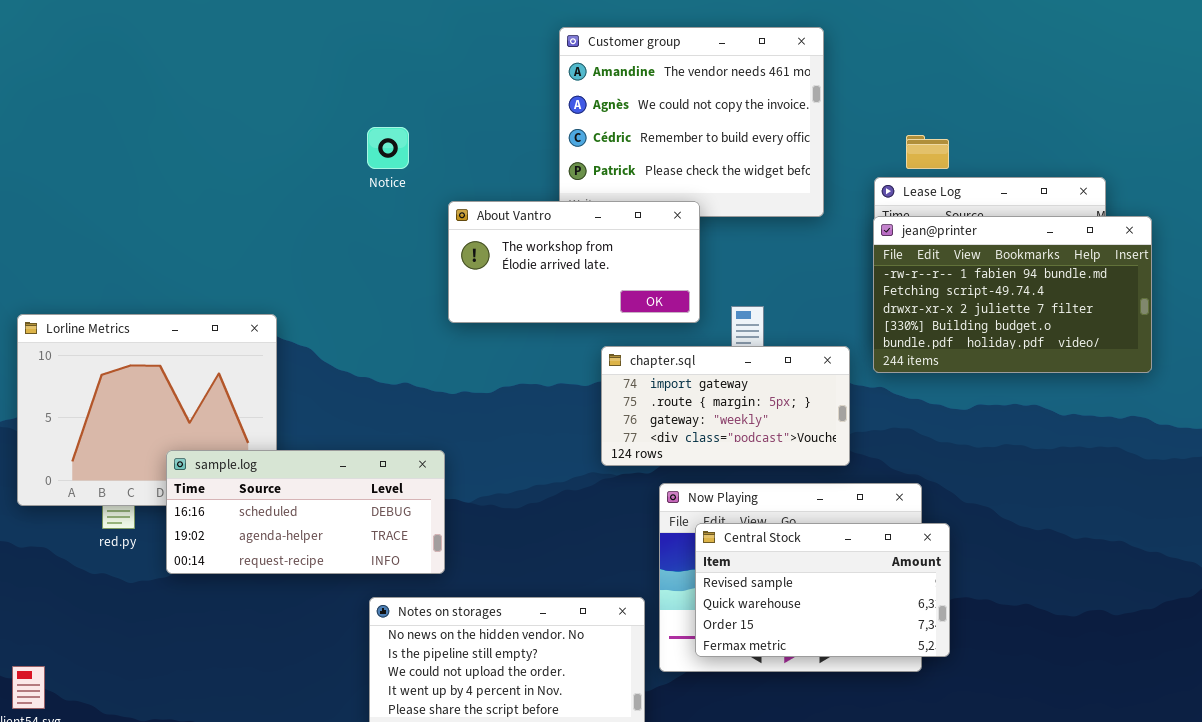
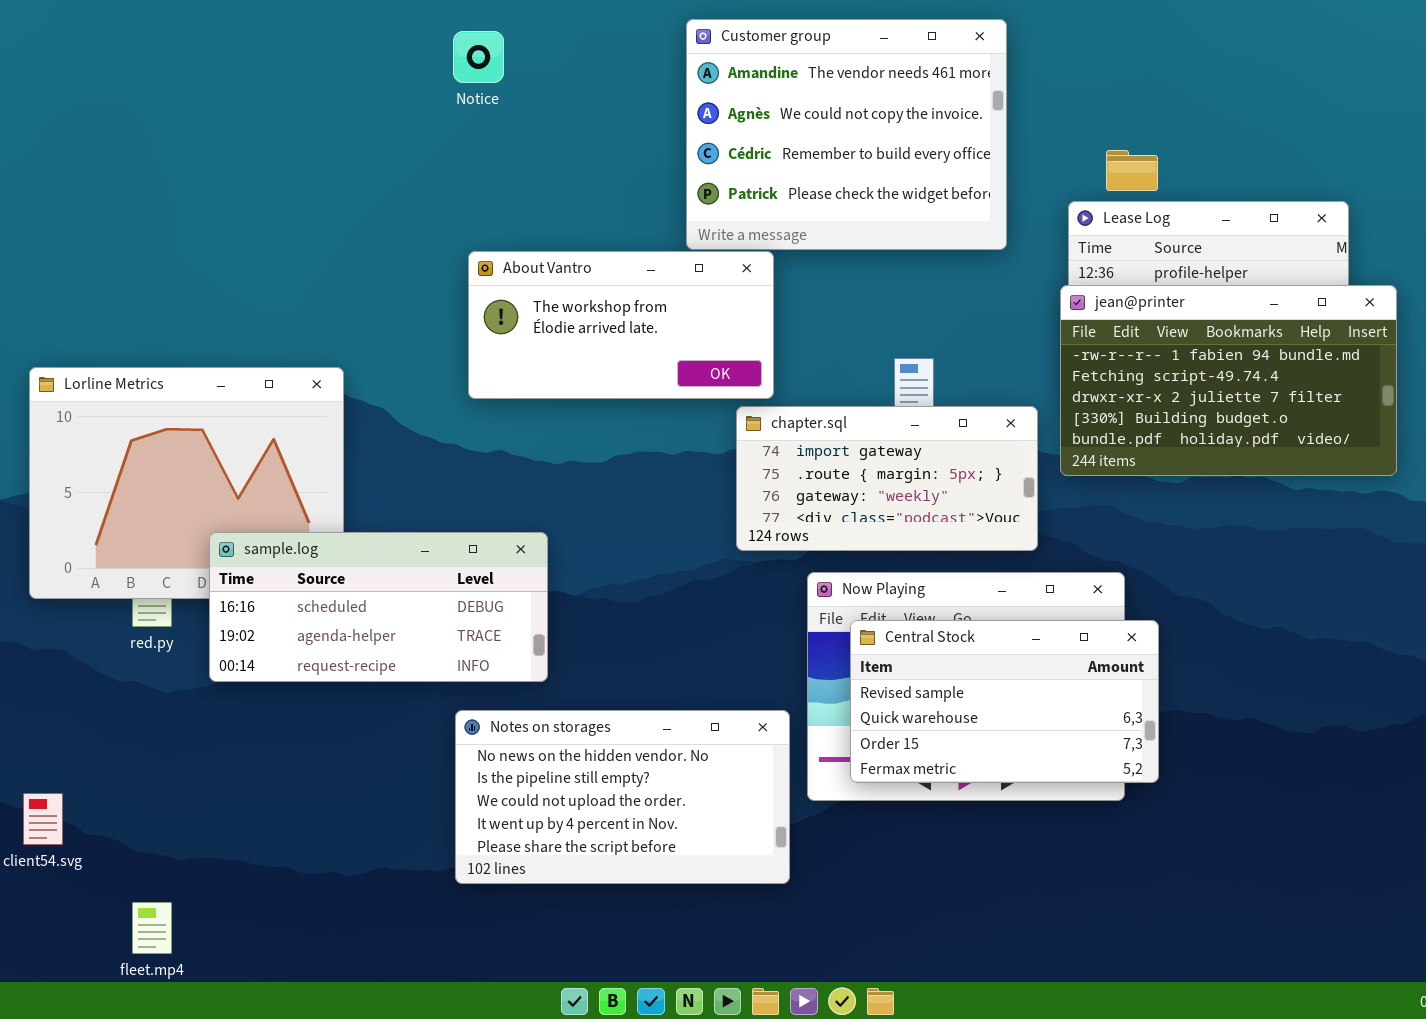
Notice: [367,127,409,169] -> [453,31,504,83], moved
About Vantro: [448,201,700,323] -> [468,251,774,399], moved
jean@printer: [873,216,1152,373] -> [1060,285,1397,476], moved

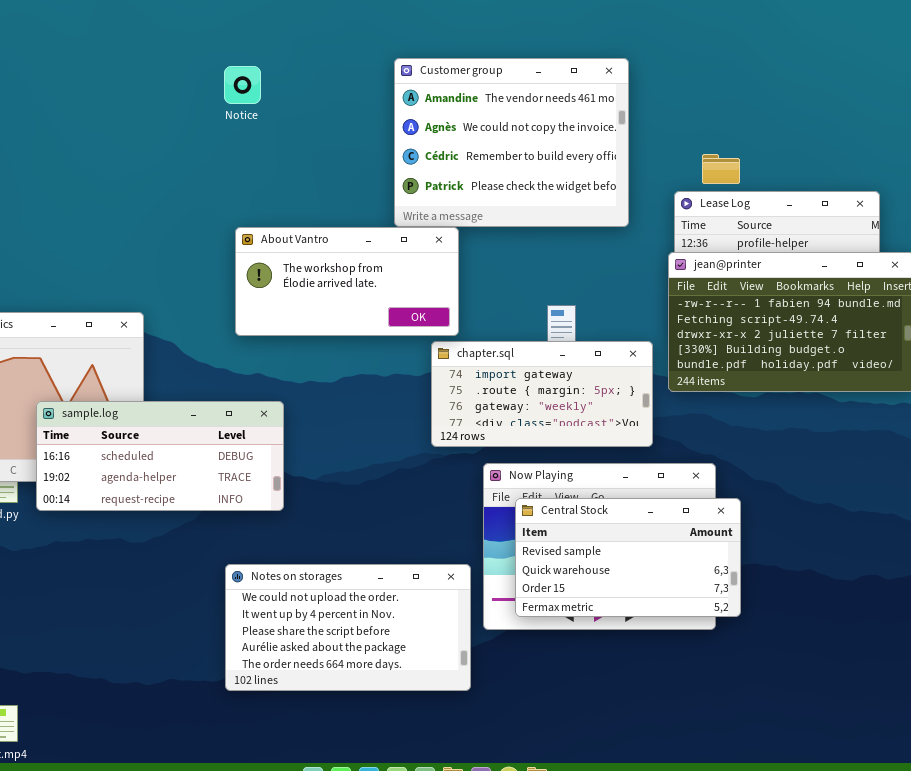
sample.log: [209,532,548,682] -> [36,401,284,511], moved
Notes on storages: [455,710,790,884] -> [225,564,471,691], scrolled down 2 rows

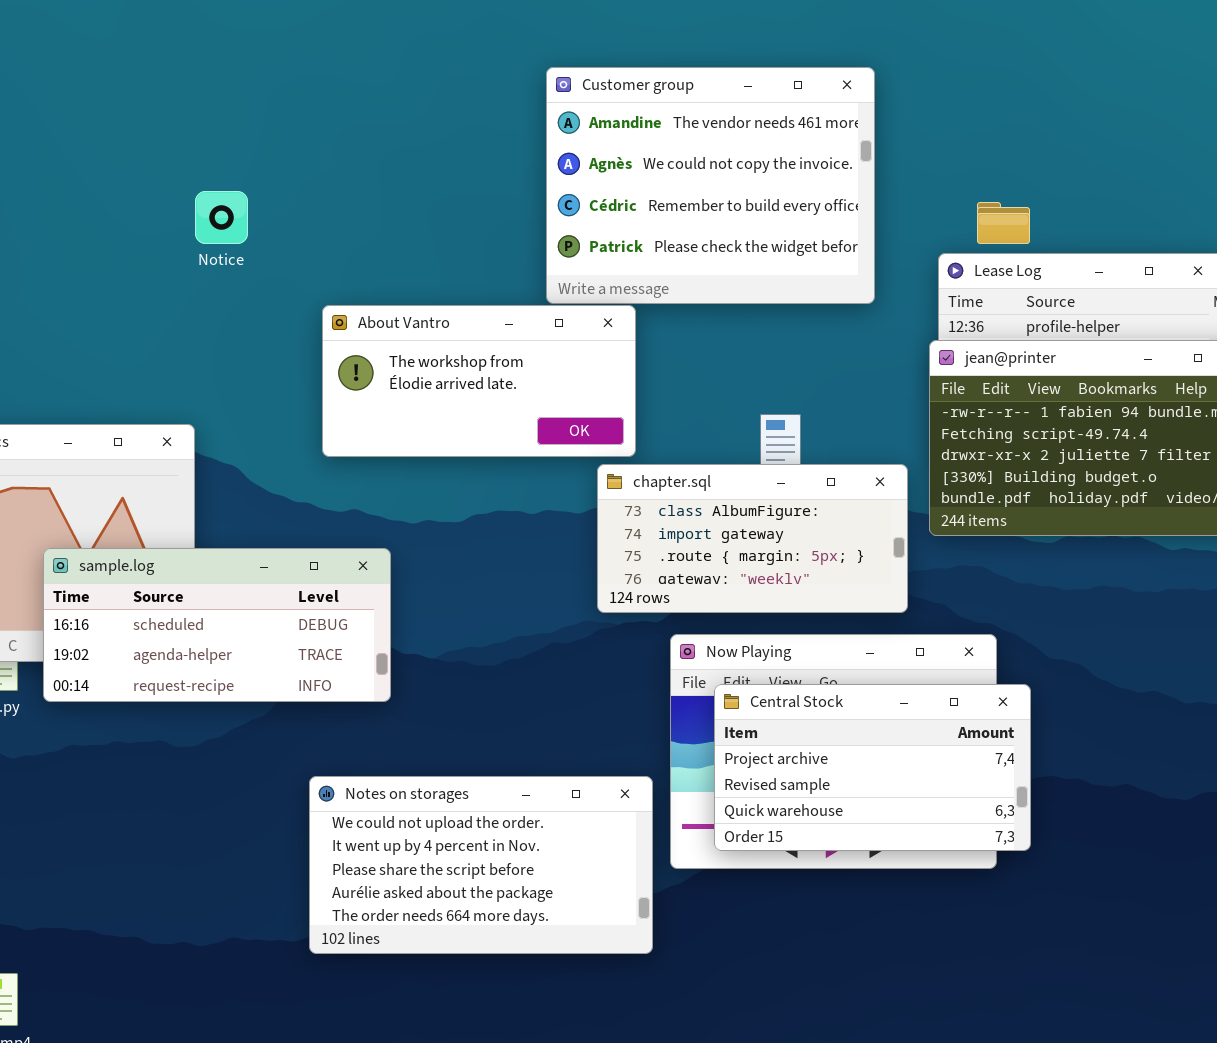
Notice: [224,66,261,104] -> [195,191,248,244], moved
chapter.sql: [431,341,653,447] -> [597,464,908,613], scrolled up 1 row
Central Stock: [515,498,741,617] -> [714,684,1031,851], scrolled up 1 row

